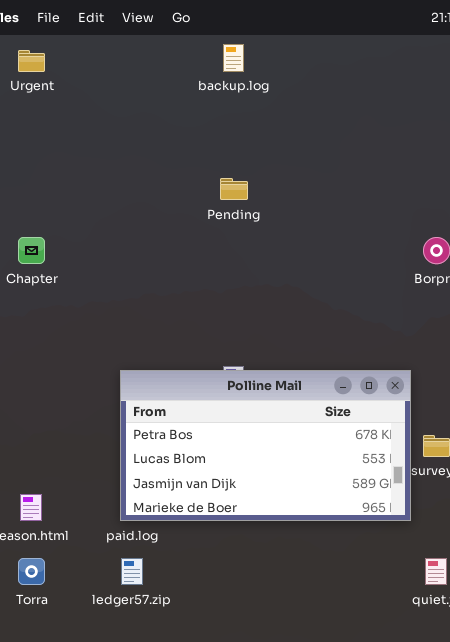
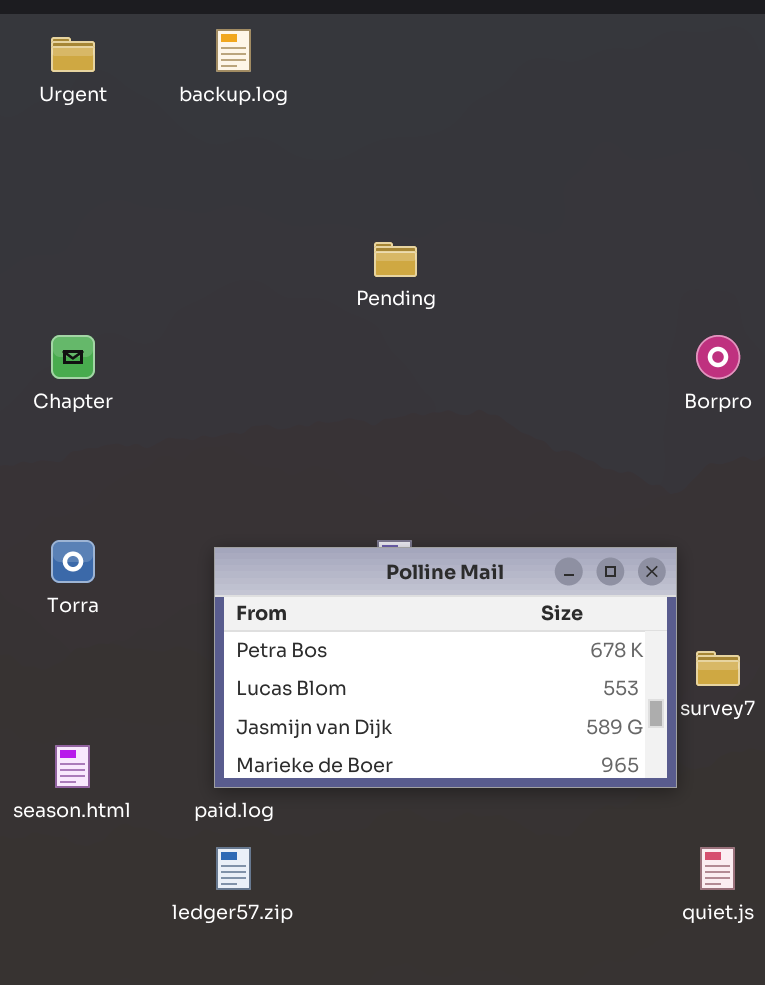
backup.log: [223,44,244,72] -> [216,29,251,72], moved
Torra: [18,558,45,585] -> [51,540,95,583], moved

